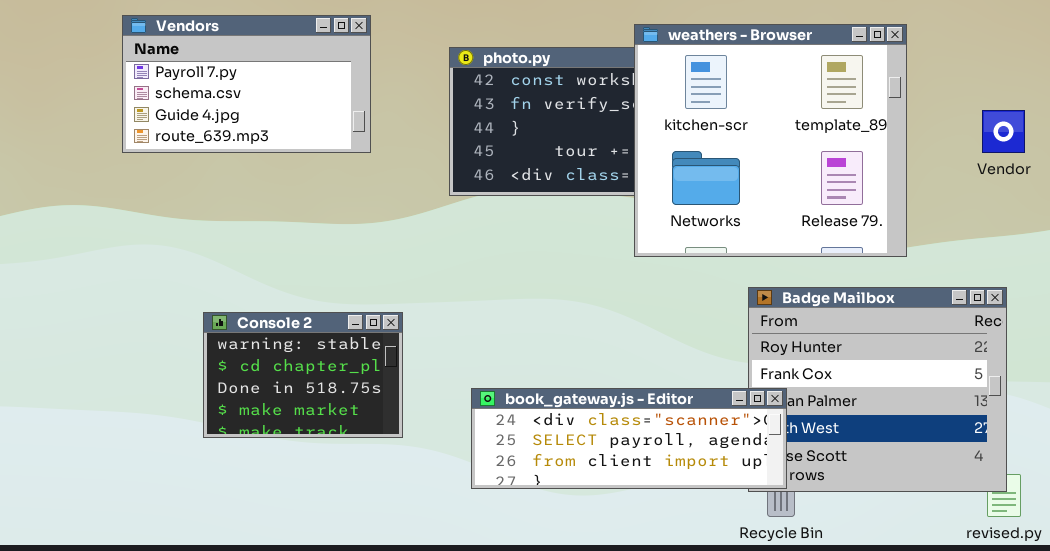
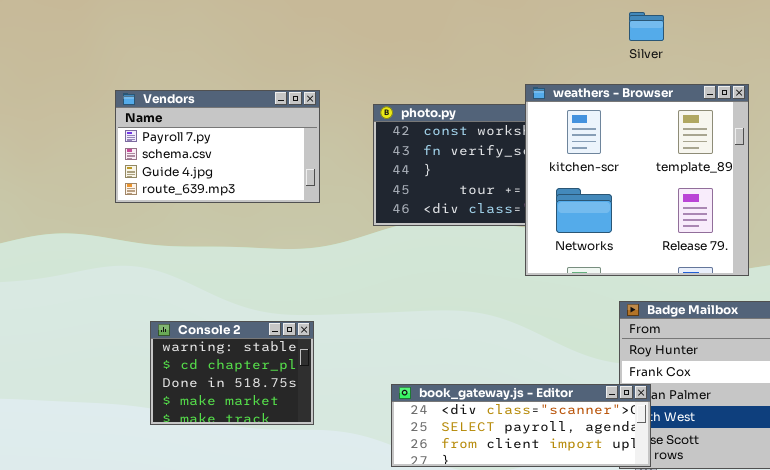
Vendors: [122,15,371,153] -> [115,90,320,203], moved
Console 2: [203,312,403,438] -> [150,321,314,425], moved

